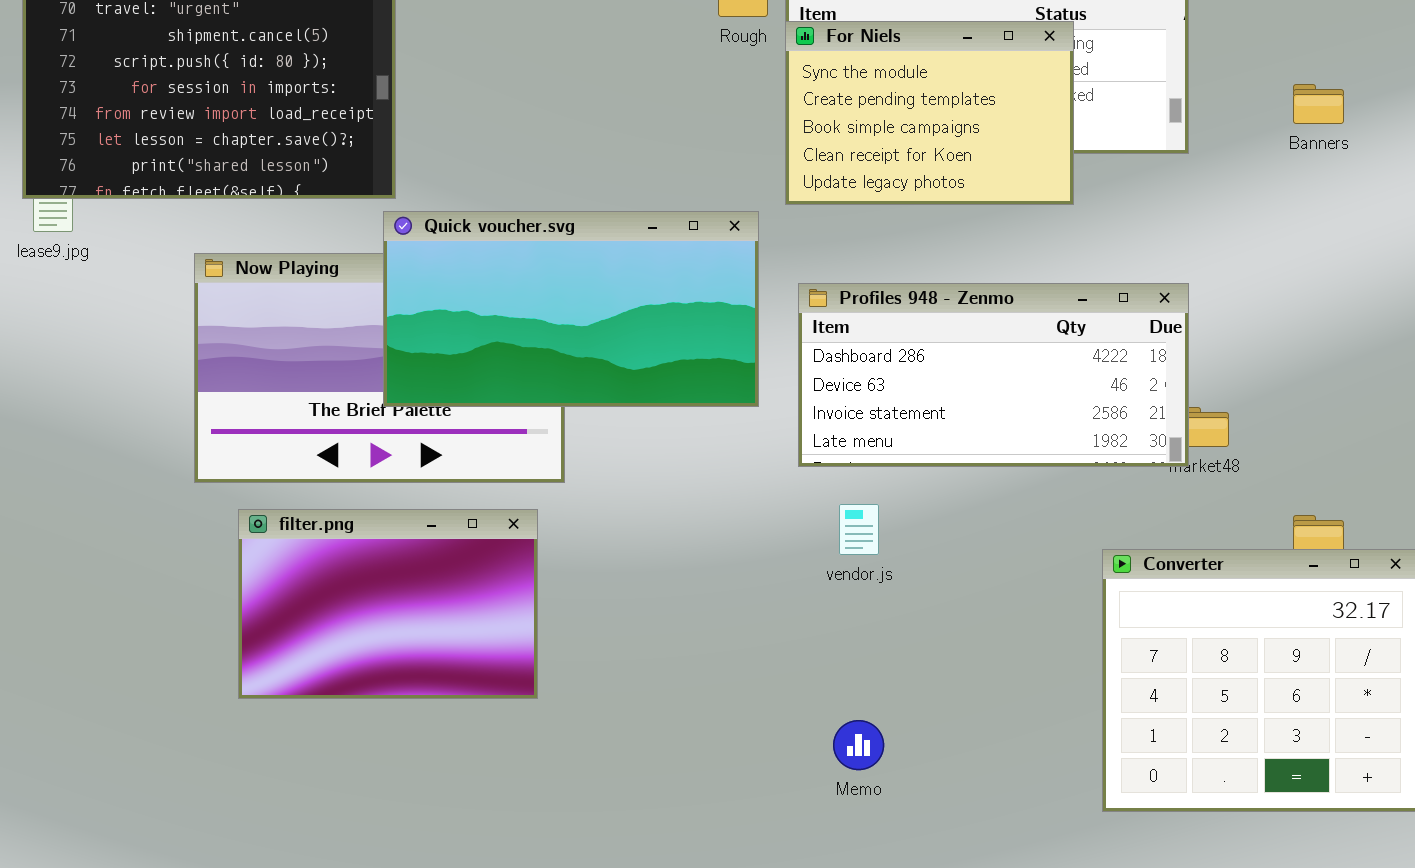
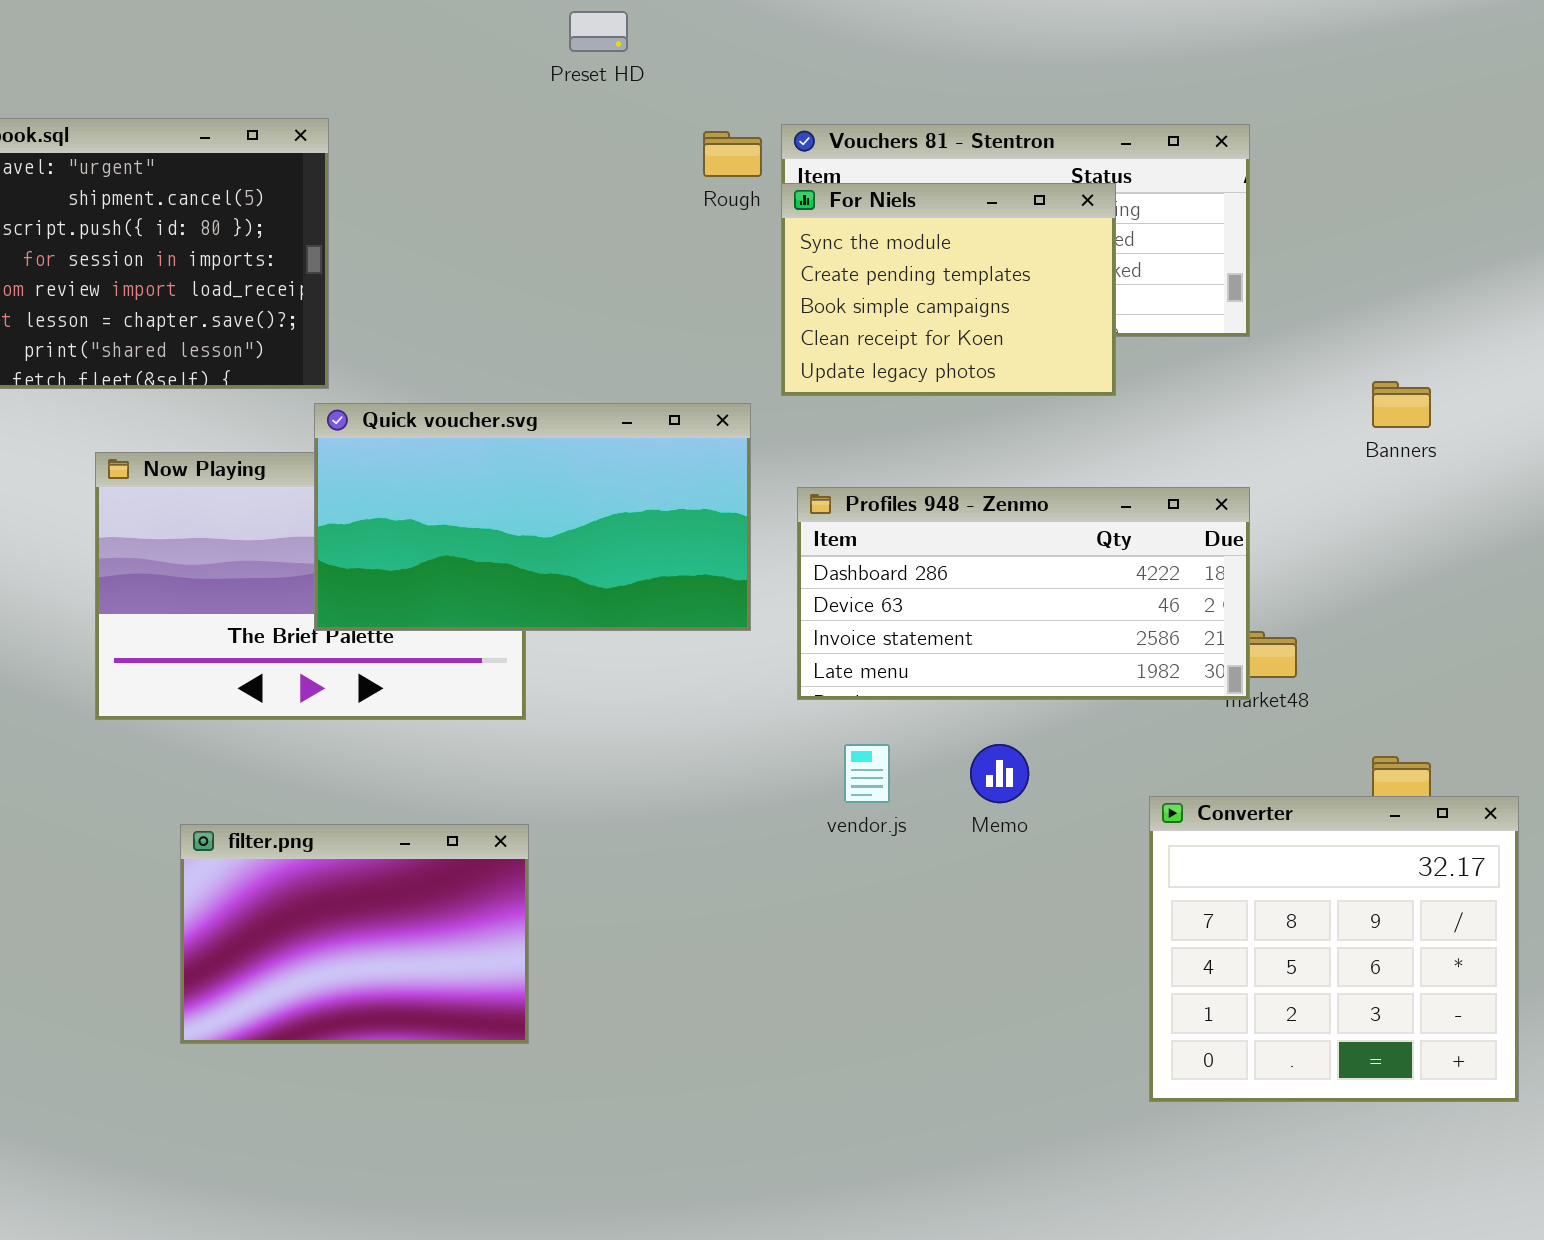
Banners: [1293,84,1344,124] -> [1372,381,1431,428], moved
filter.png: [238,509,538,699] -> [180,824,529,1044], moved
Memo: [833,720,884,770] -> [970,744,1029,803], moved

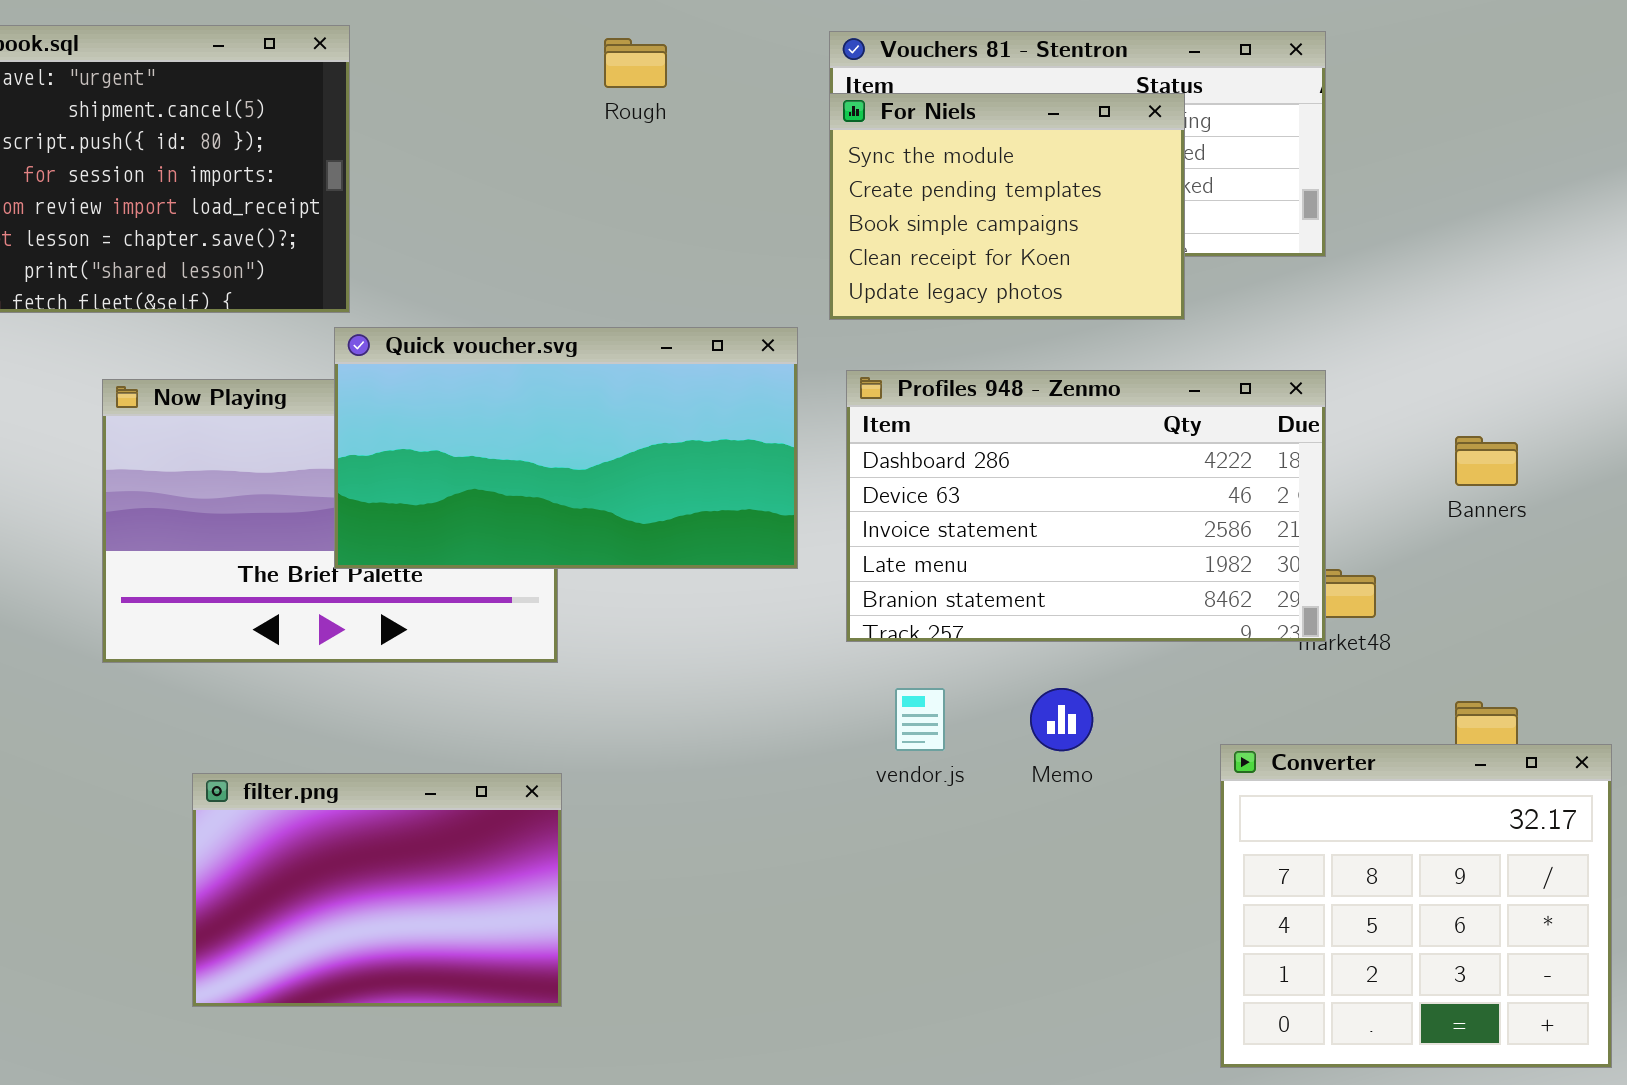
Rough: [703,131,762,177] -> [604,38,667,88], moved
Banners: [1372,381,1431,428] -> [1455,436,1518,486], moved
Profiles 948 - Zenmo: [797,487,1250,700] -> [846,370,1326,642], resized

